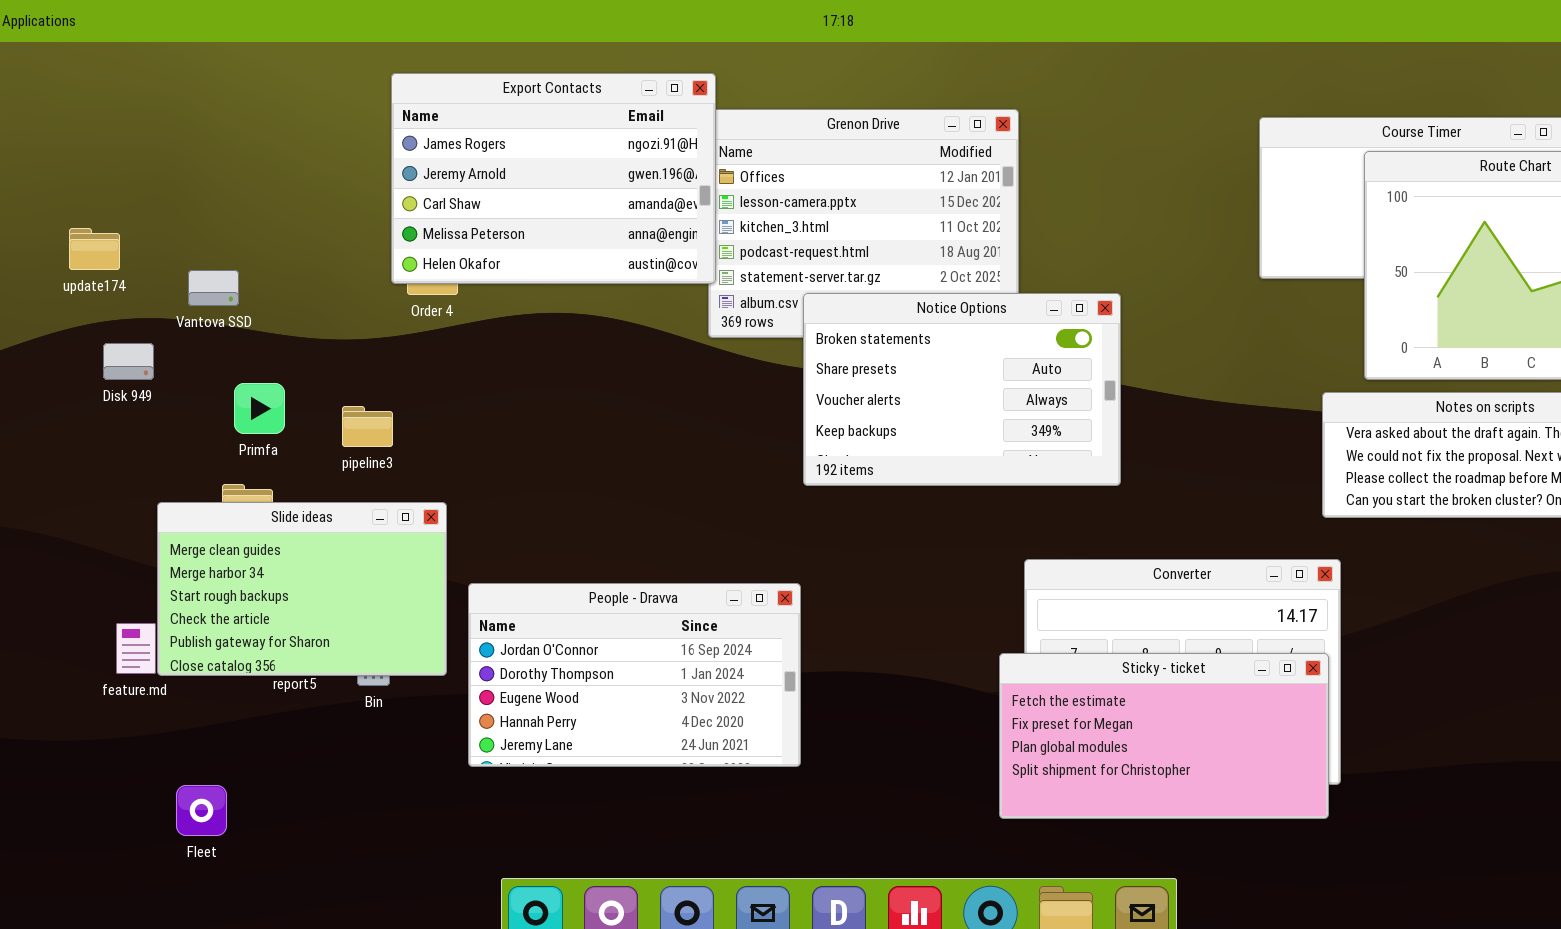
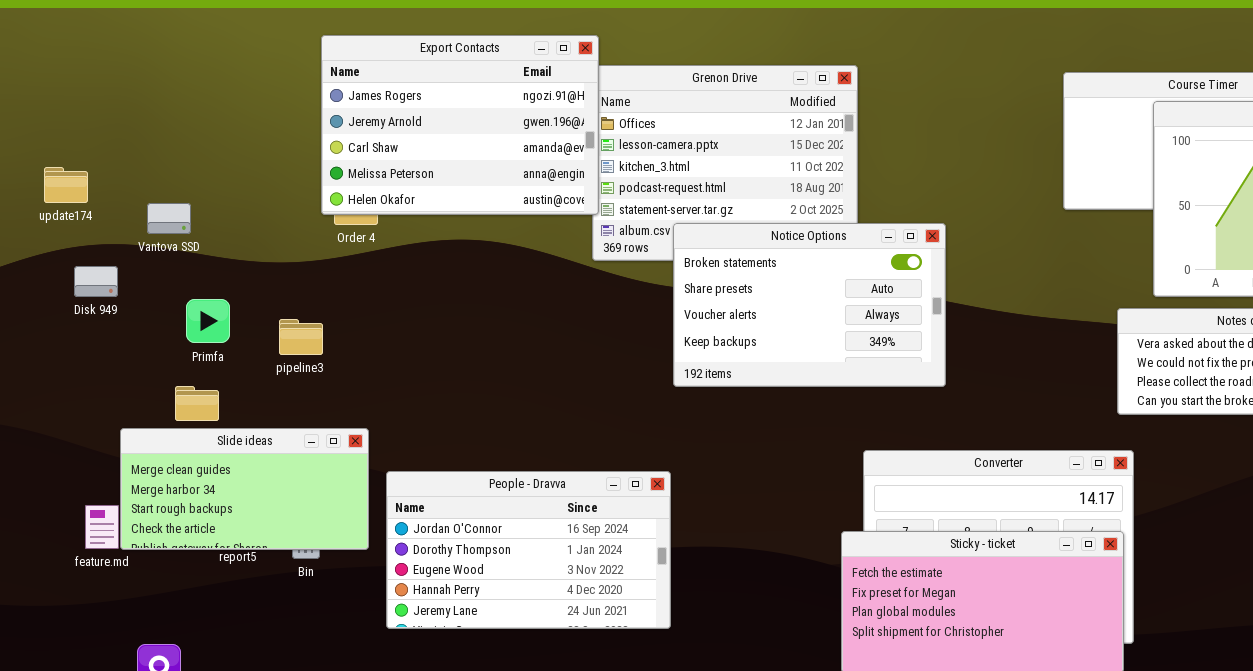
Slide ideas: [157,502,447,676] -> [120,428,369,550], resized

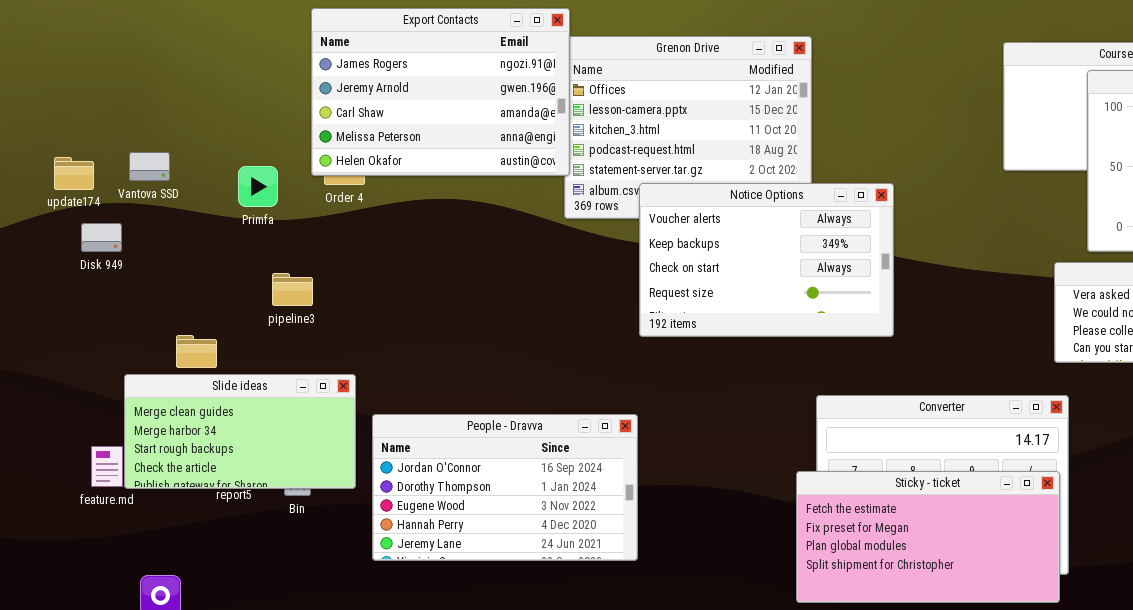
update174: [44,167,88,203] -> [54,157,94,190], moved
Vantova SSD: [147,203,191,234] -> [129,152,170,181], moved
Notice Options: [673,223,946,387] -> [639,183,894,337], scrolled down 2 rows
Primfa: [186,299,230,343] -> [238,166,278,207], moved

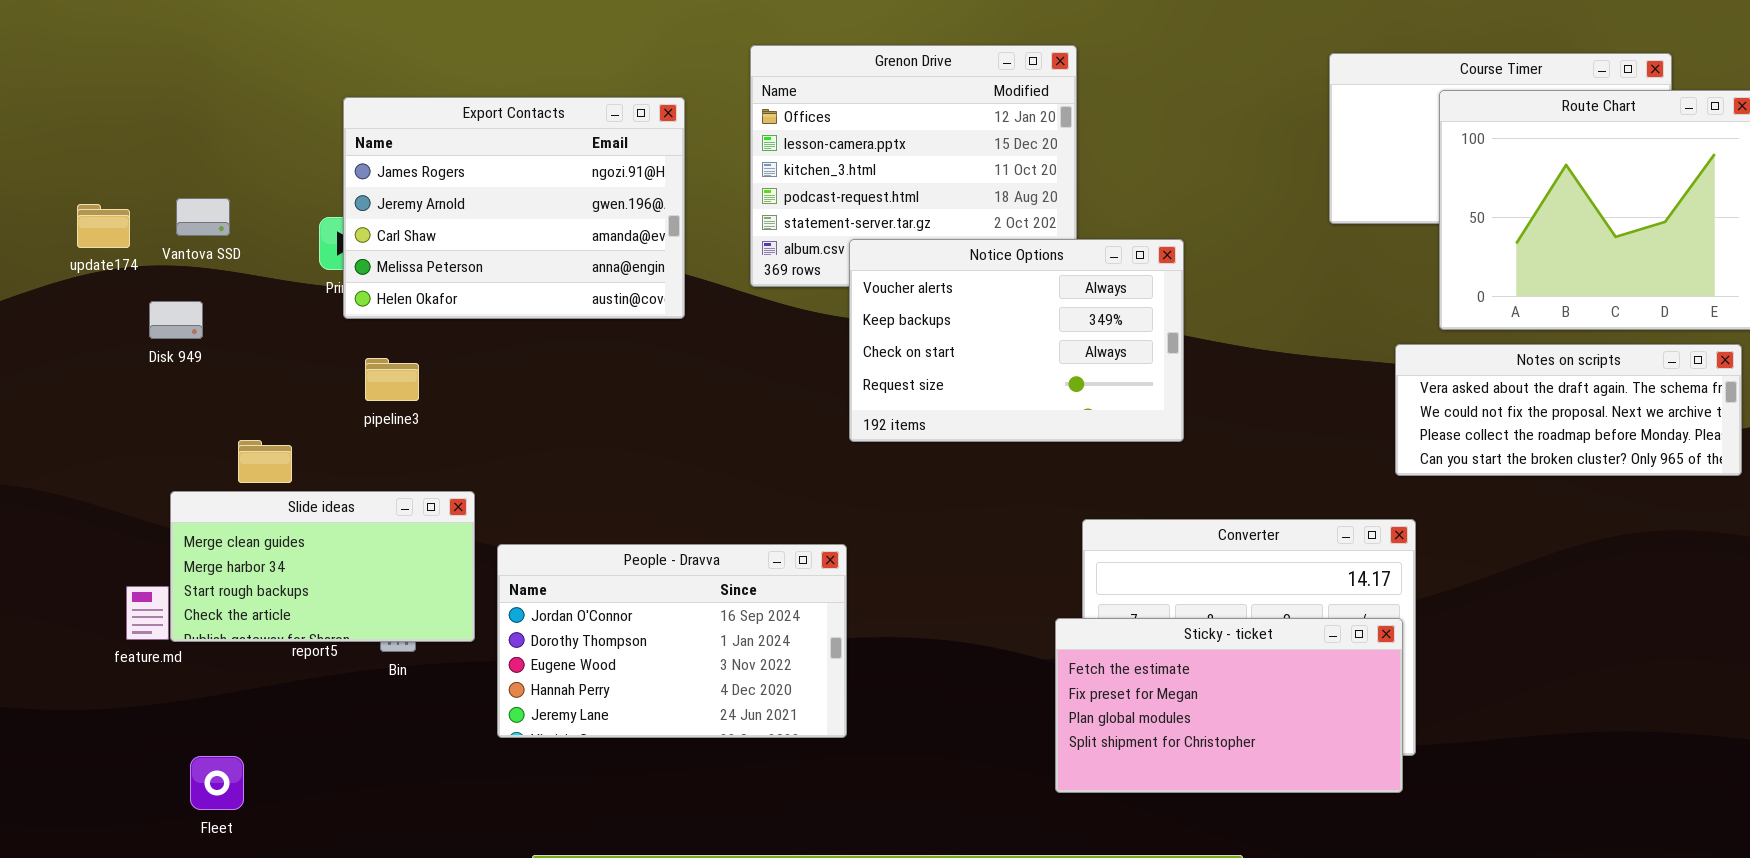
Export Contacts: [311,8,570,176] -> [343,97,685,319], moved
Disk 949: [81,223,122,252] -> [149,301,203,339], moved

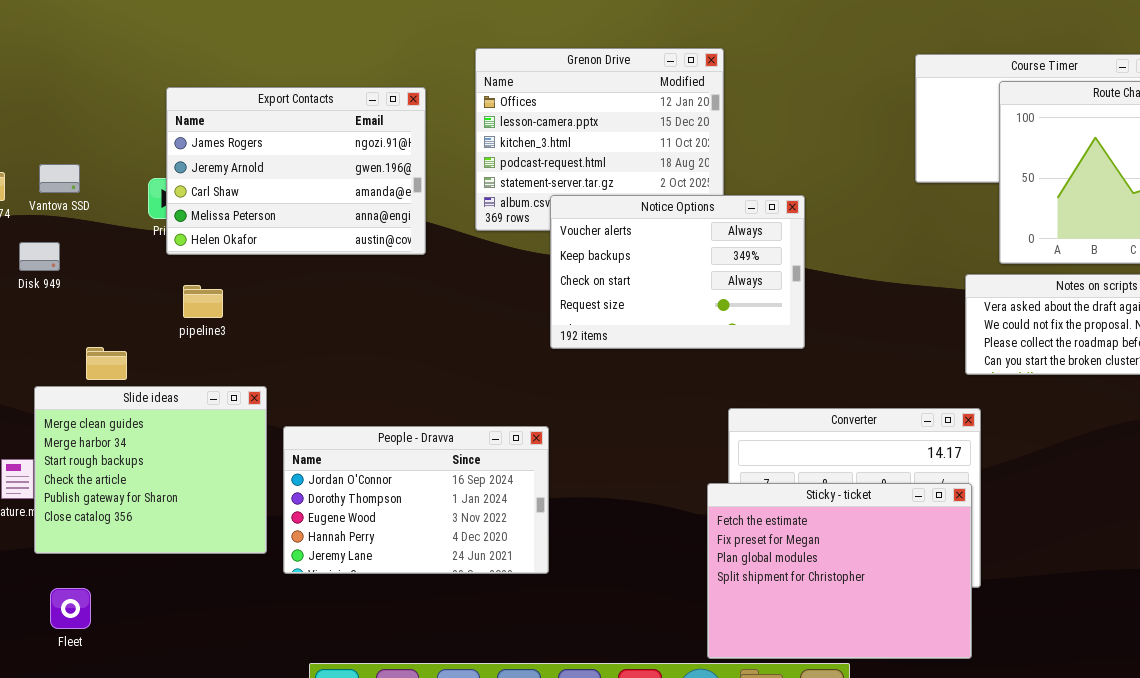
Slide ideas: [170,491,475,642] -> [34,386,267,554], resized
Sticky - ticket: [1055,618,1403,793] -> [707,483,972,659], resized

